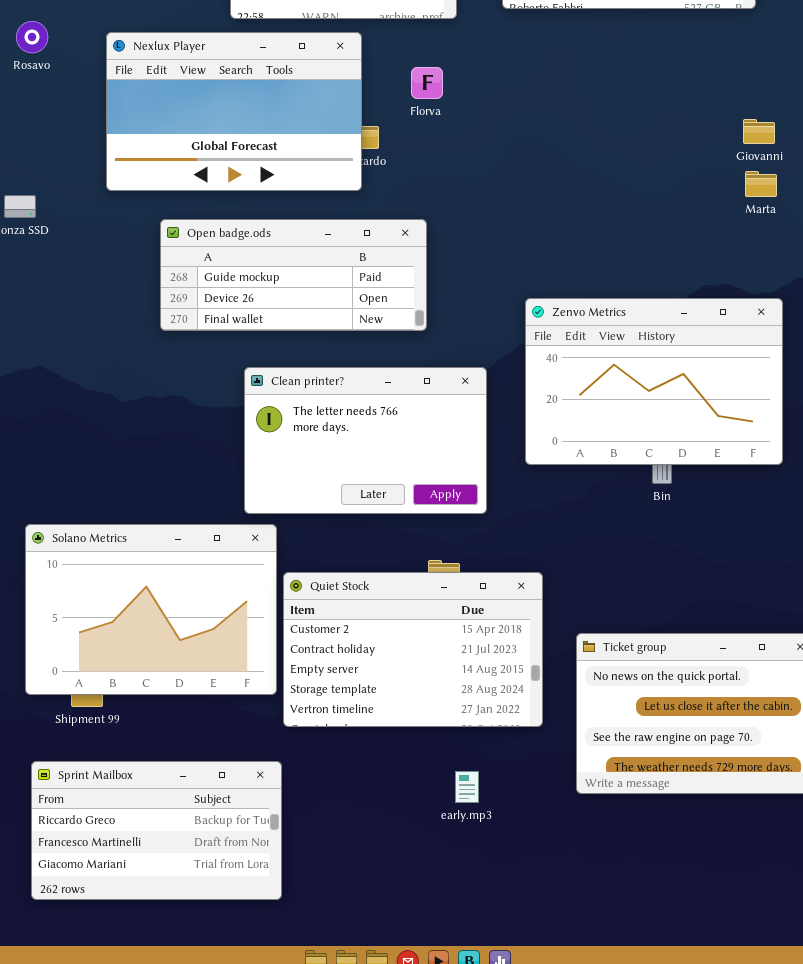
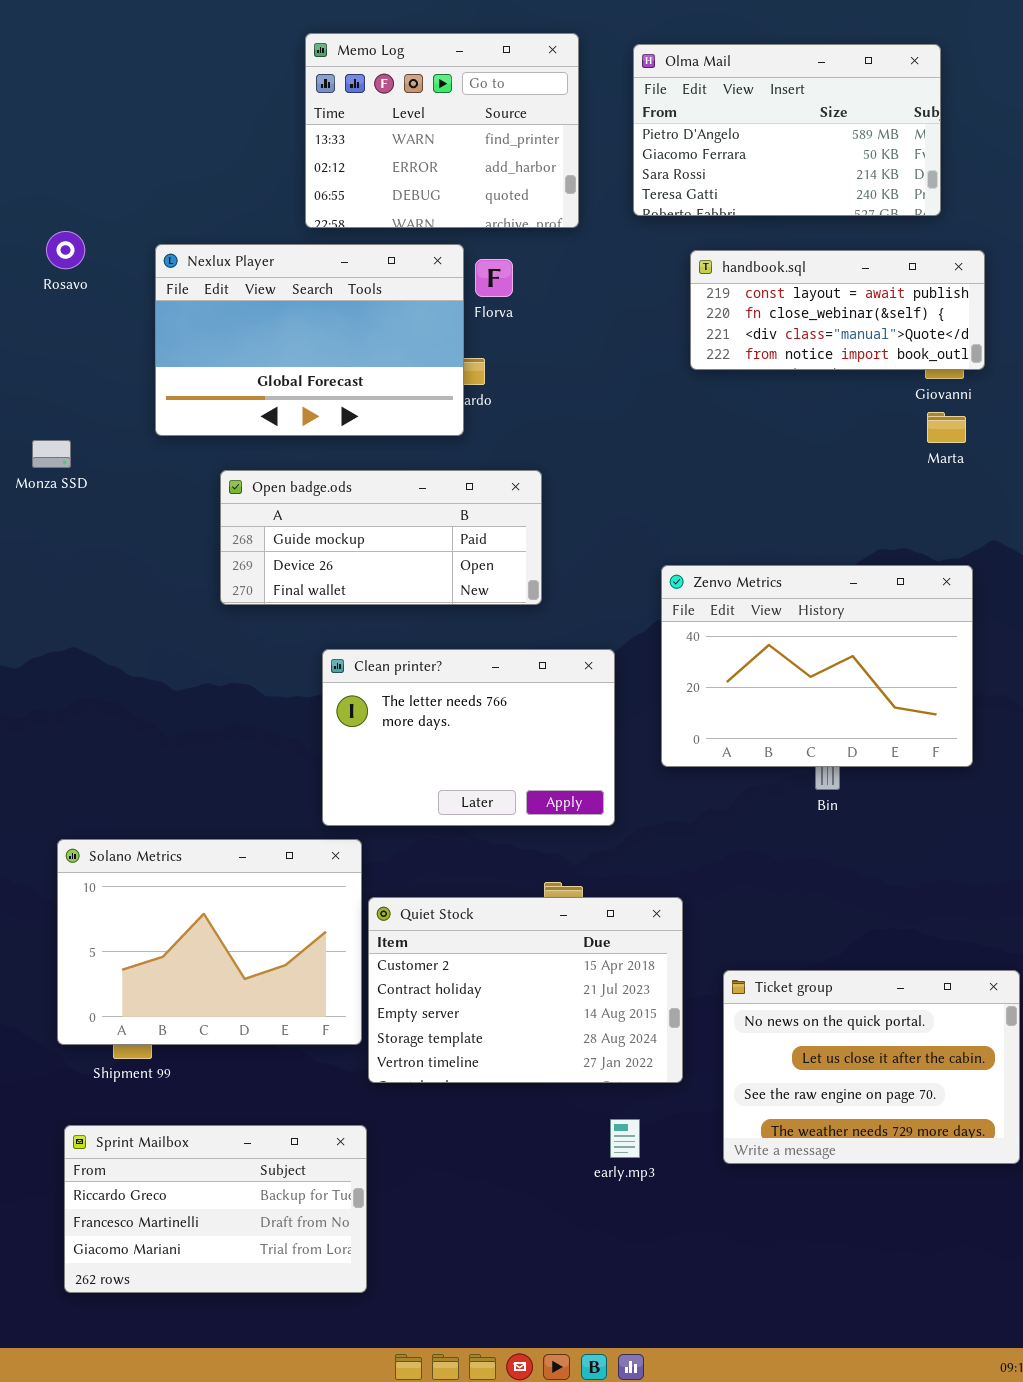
handbook.sql: none -> [690,250,985,370], opened
Florva: [411,67,443,99] -> [475,259,513,297], moved
early.mp3: [455,771,479,803] -> [610,1119,640,1158], moved

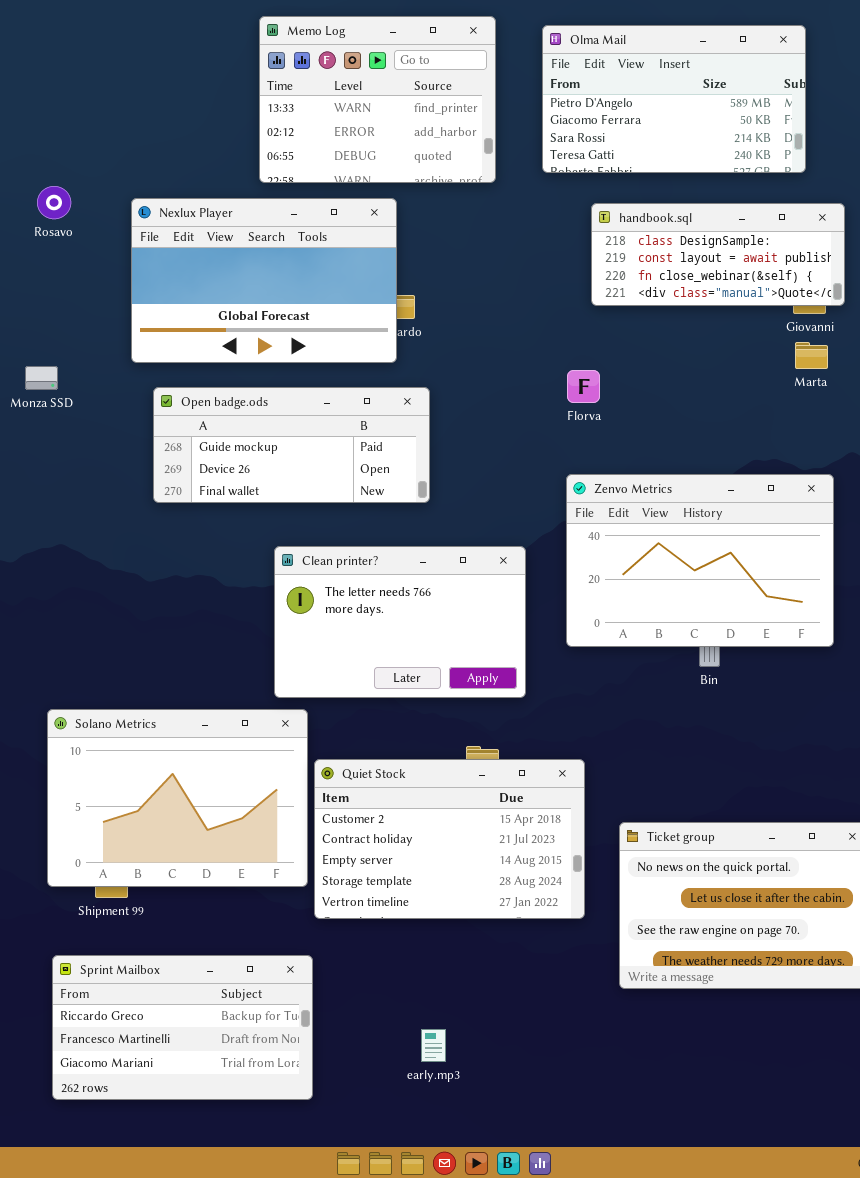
handbook.sql: [690,250,985,370] -> [591,203,845,306], scrolled up 1 row
Florva: [475,259,513,297] -> [567,370,600,403], moved
Open badge.ods: [220,470,542,605] -> [153,387,430,503], moved
early.mp3: [610,1119,640,1158] -> [421,1029,446,1062], moved

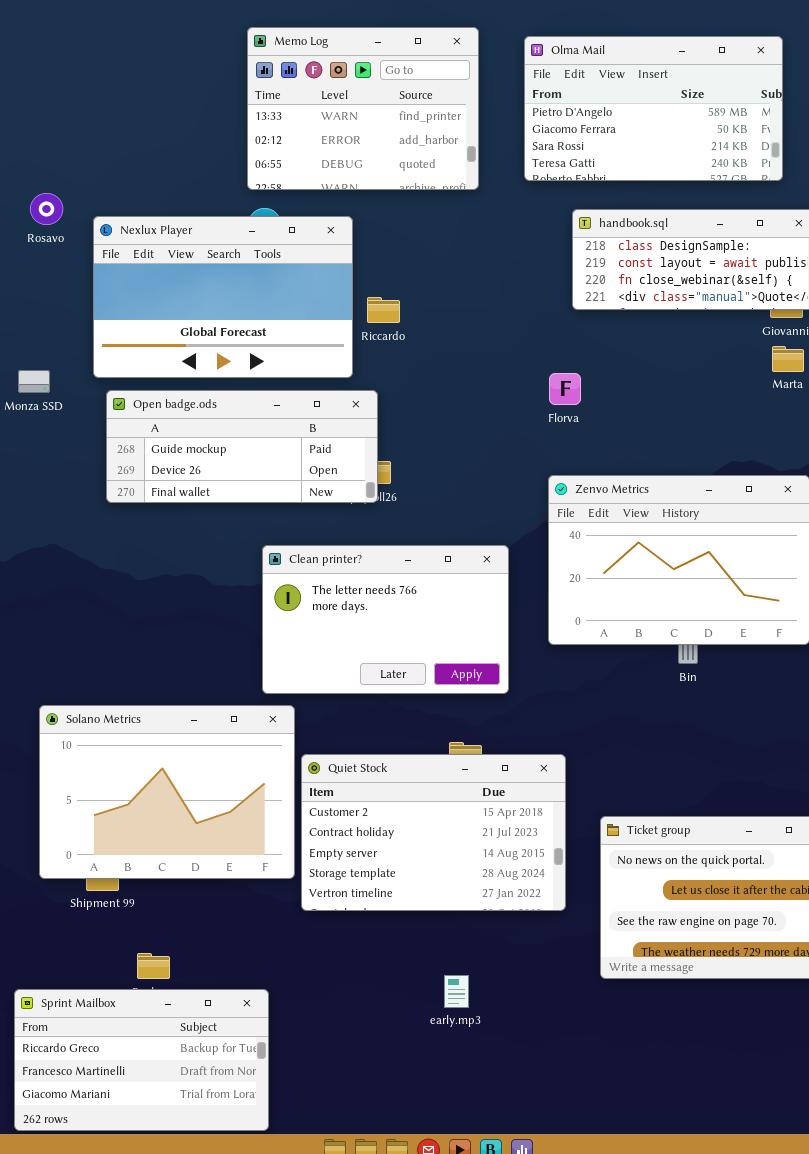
Nexlux Player: [131,198,397,363] -> [93,216,353,378], moved
Open badge.ods: [153,387,430,503] -> [106,390,378,503], moved
Sprint Mailbox: [52,955,313,1100] -> [14,989,269,1131], moved
early.mp3: [421,1029,446,1062] -> [444,975,469,1008], moved

